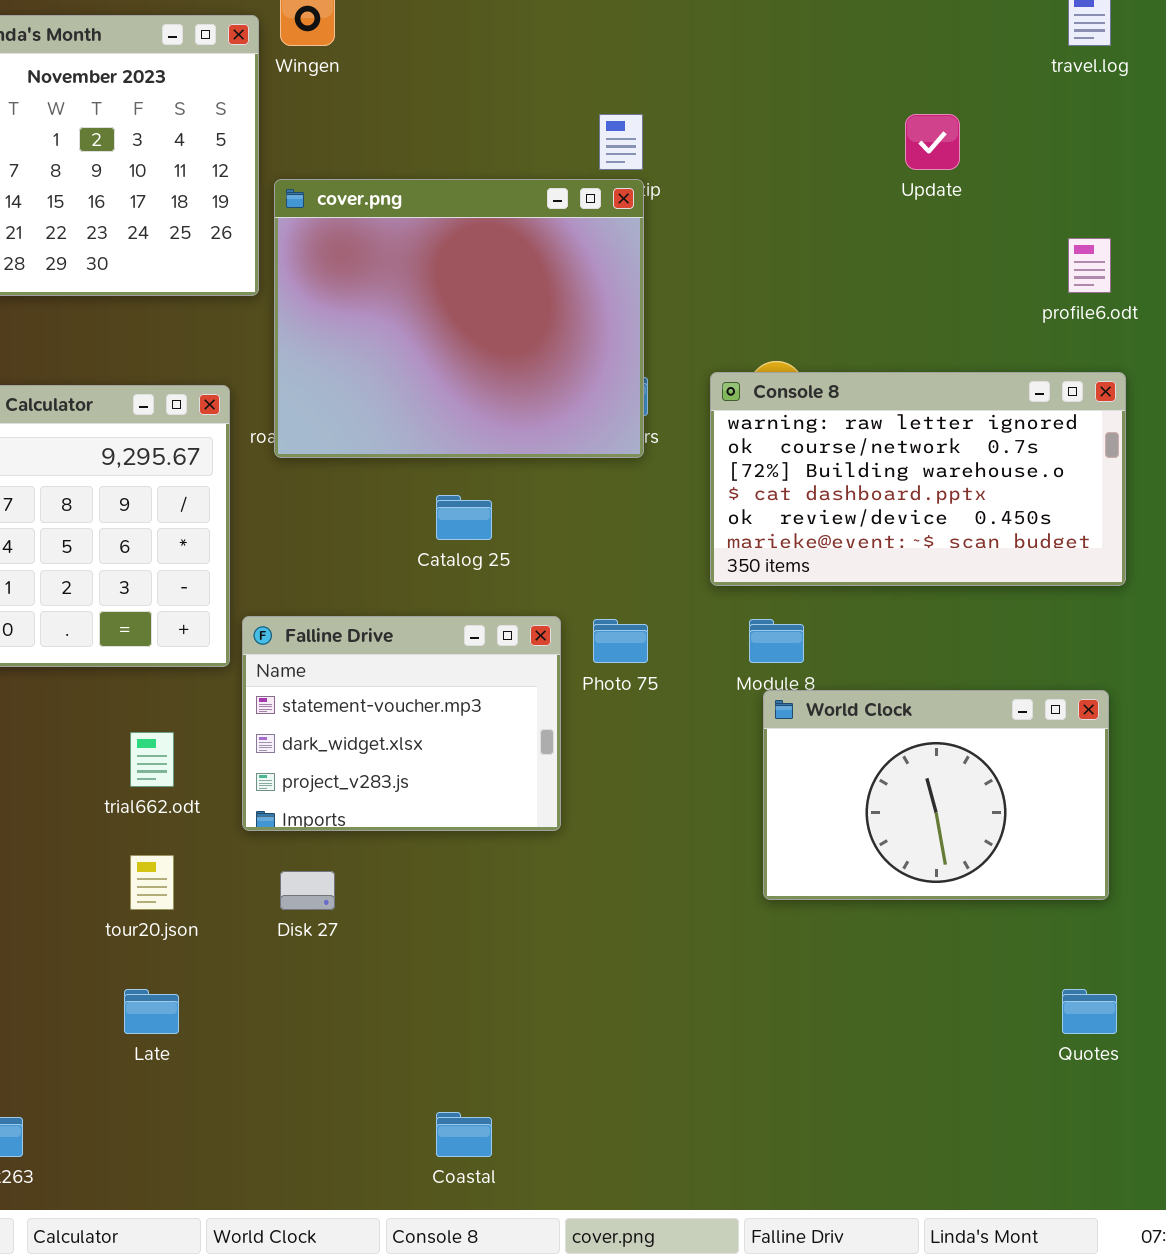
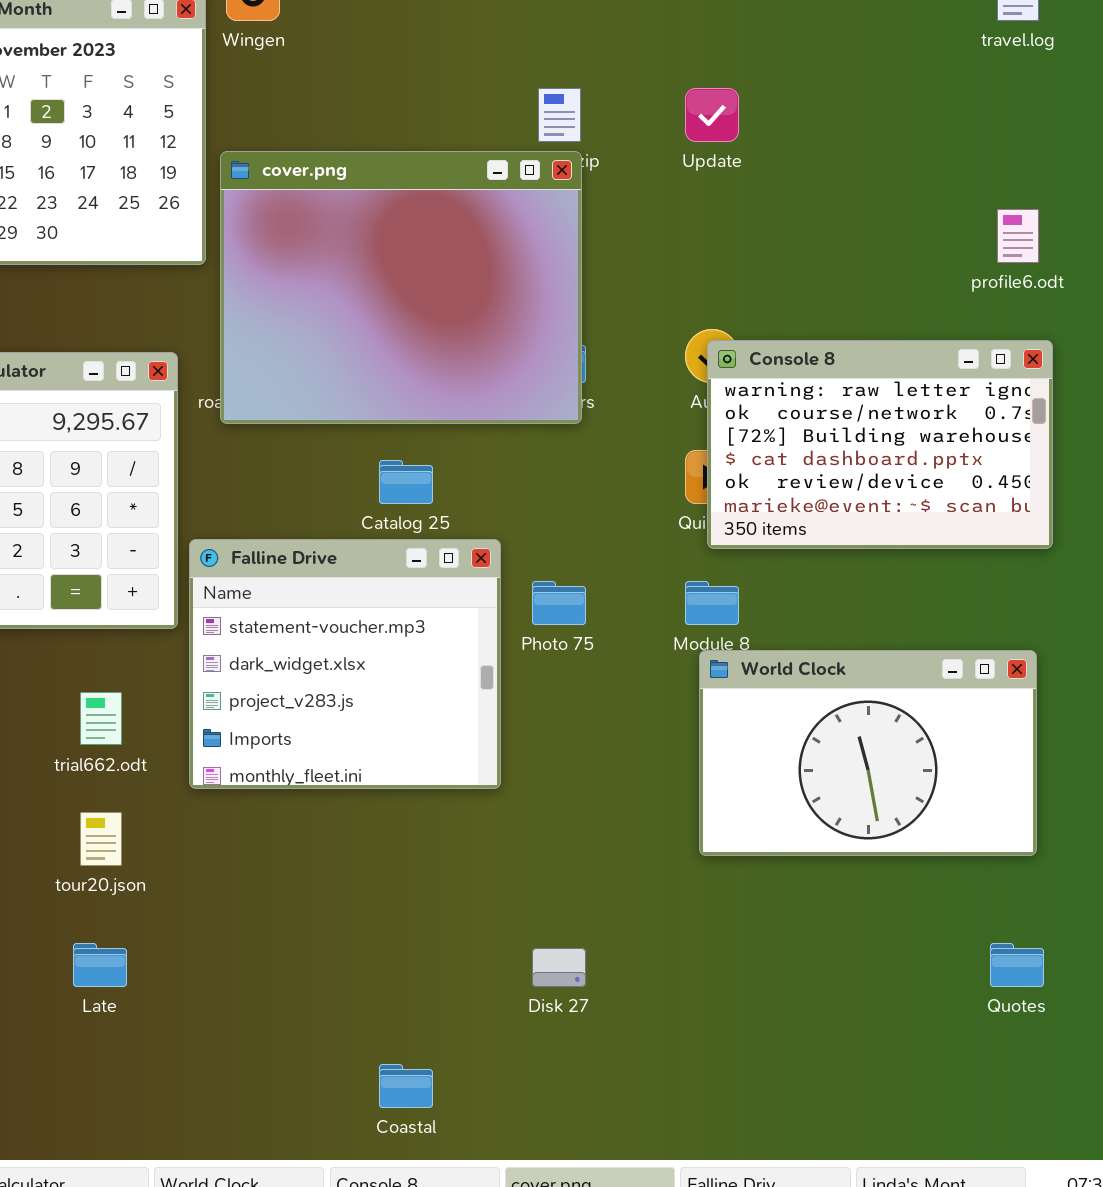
Update: [905,114,960,170] -> [685,88,739,142], moved
Console 8: [710,372,1126,586] -> [707,340,1053,549], resized
Falline Drive: [242,616,561,831] -> [189,539,501,789], resized
Disk 27: [280,871,335,910] -> [532,948,586,987], moved

